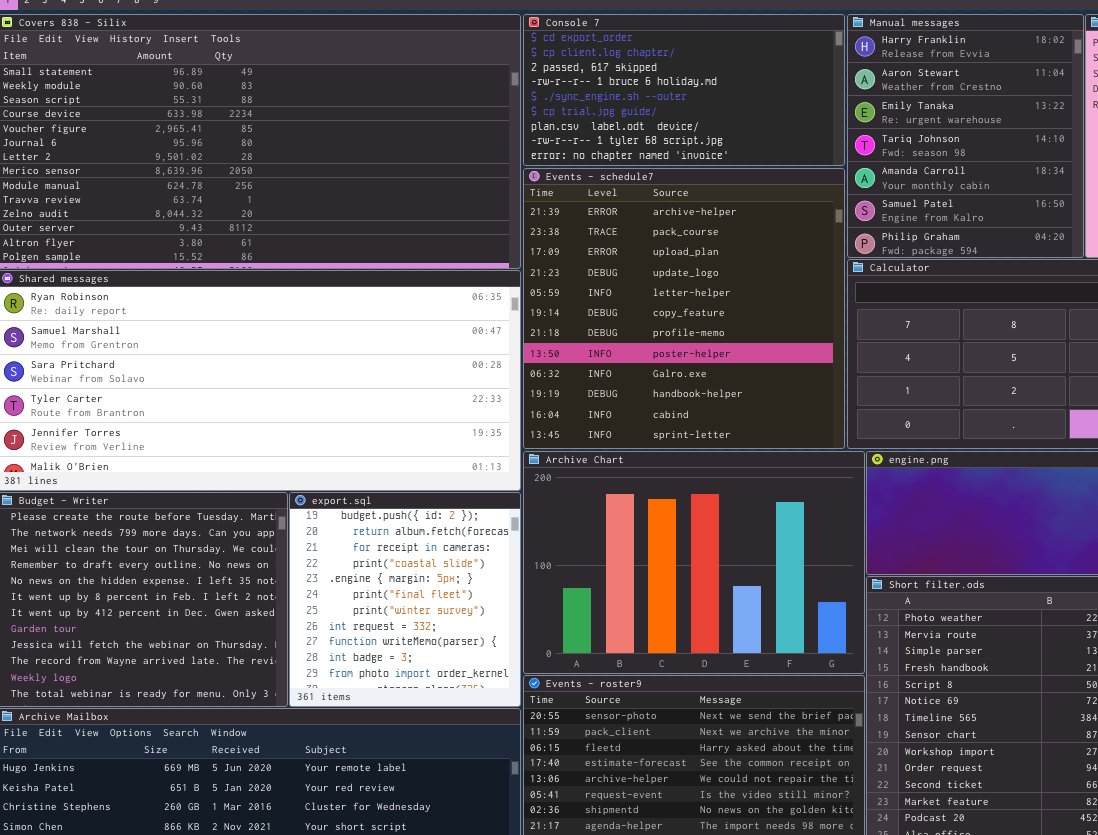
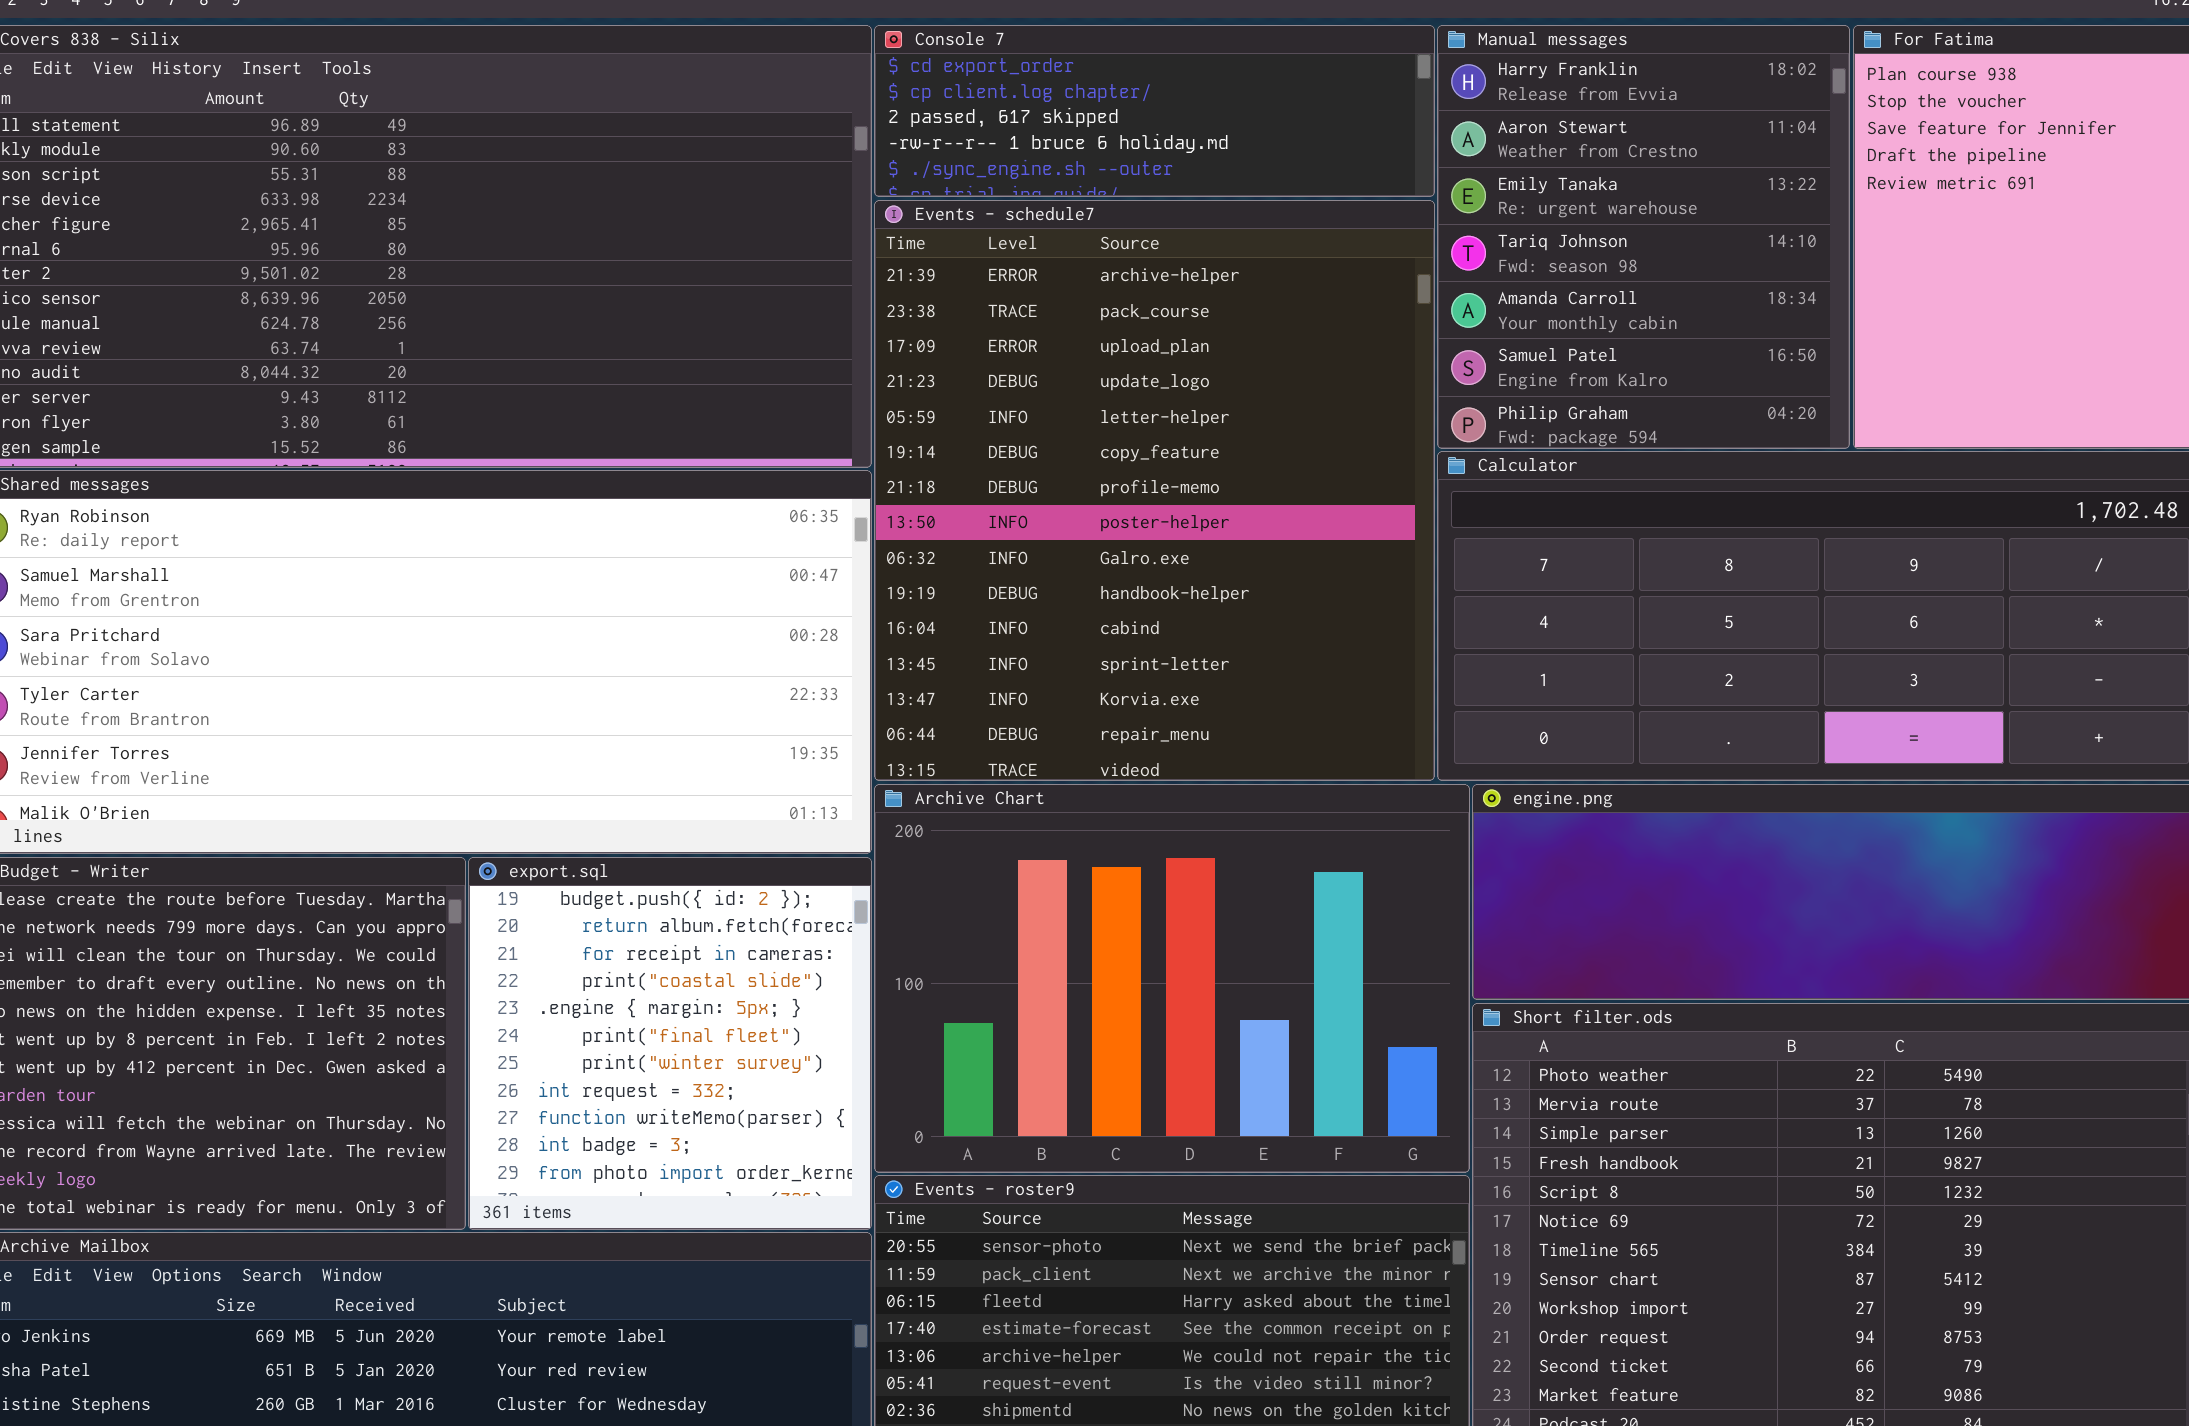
Console 7: [523,14,845,166] -> [874,25,1435,197], resized
Events - schedule7: [523,168,845,449] -> [874,200,1435,781], resized

